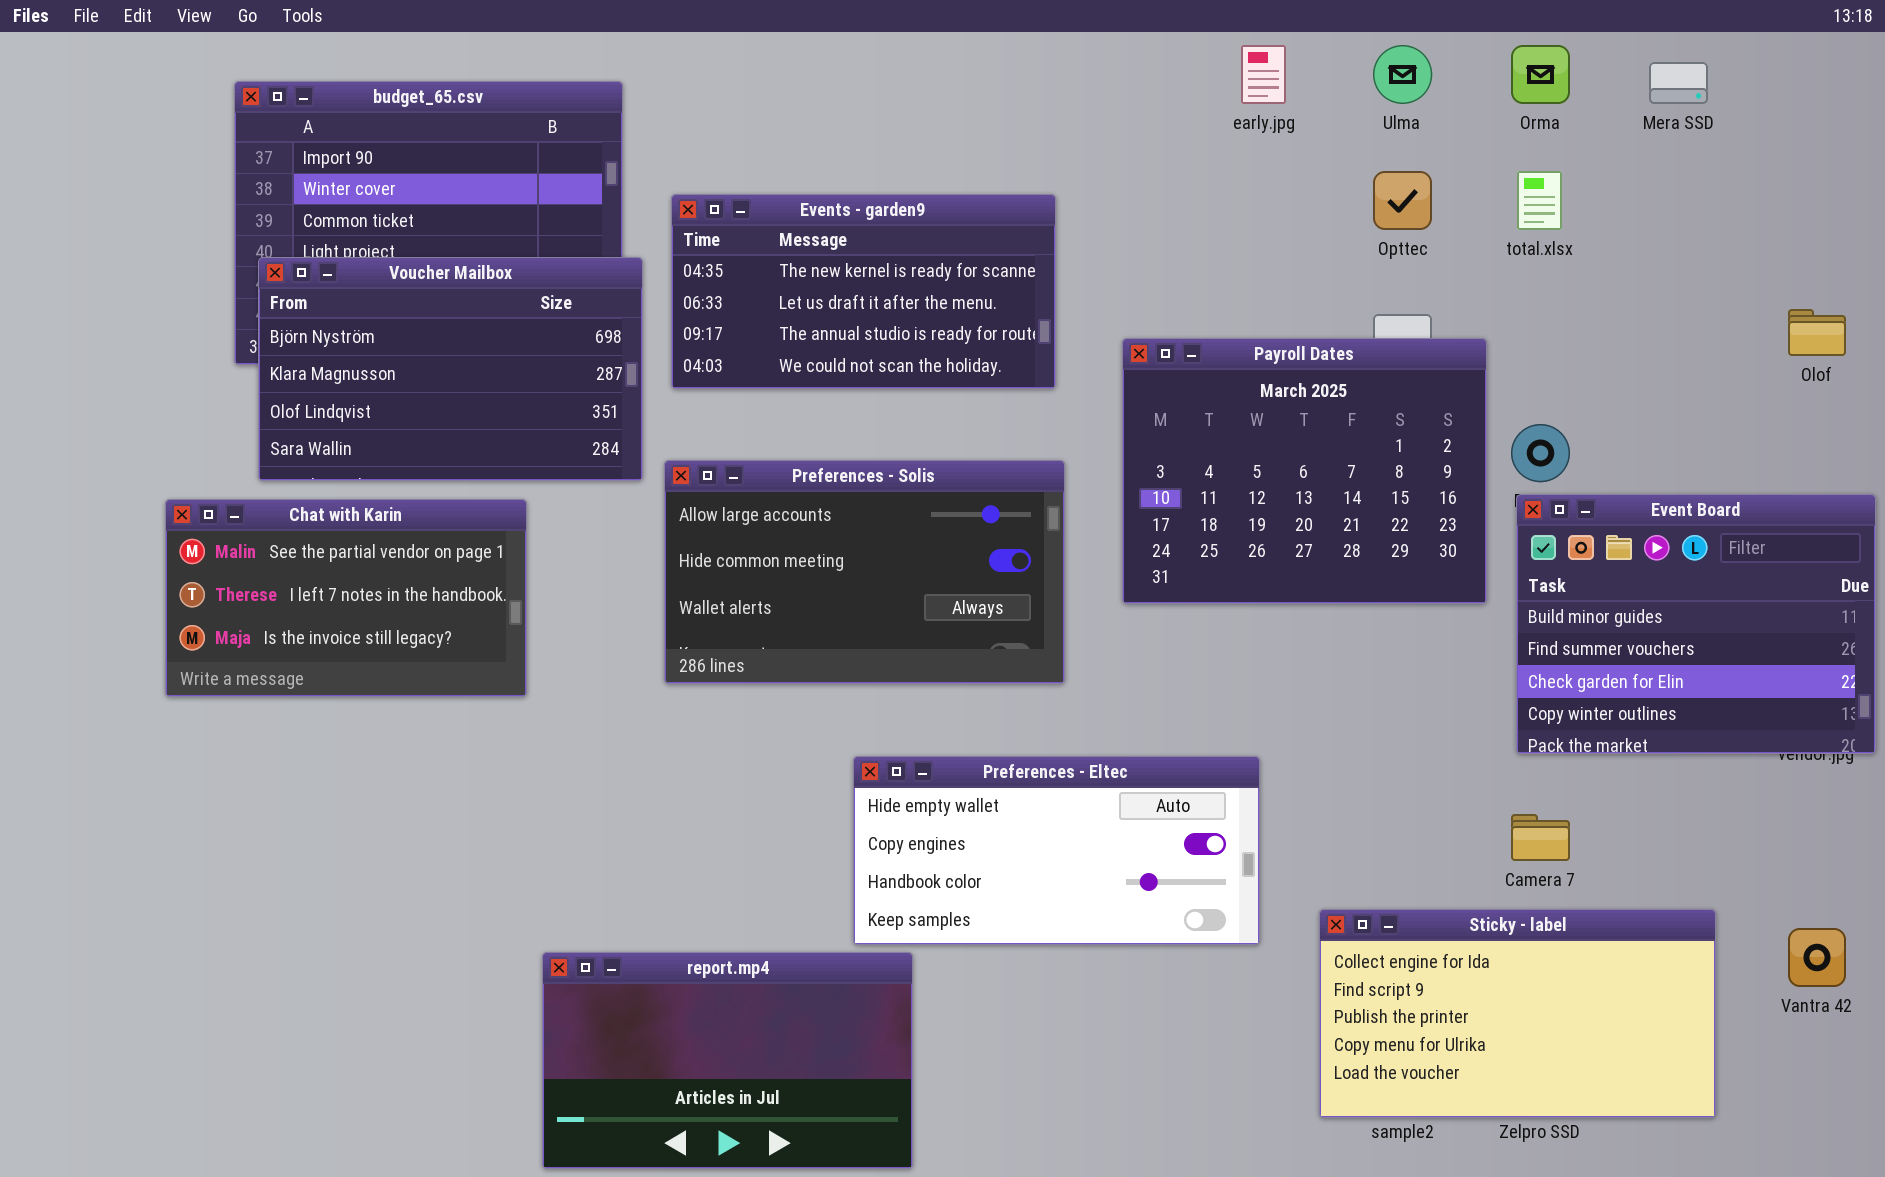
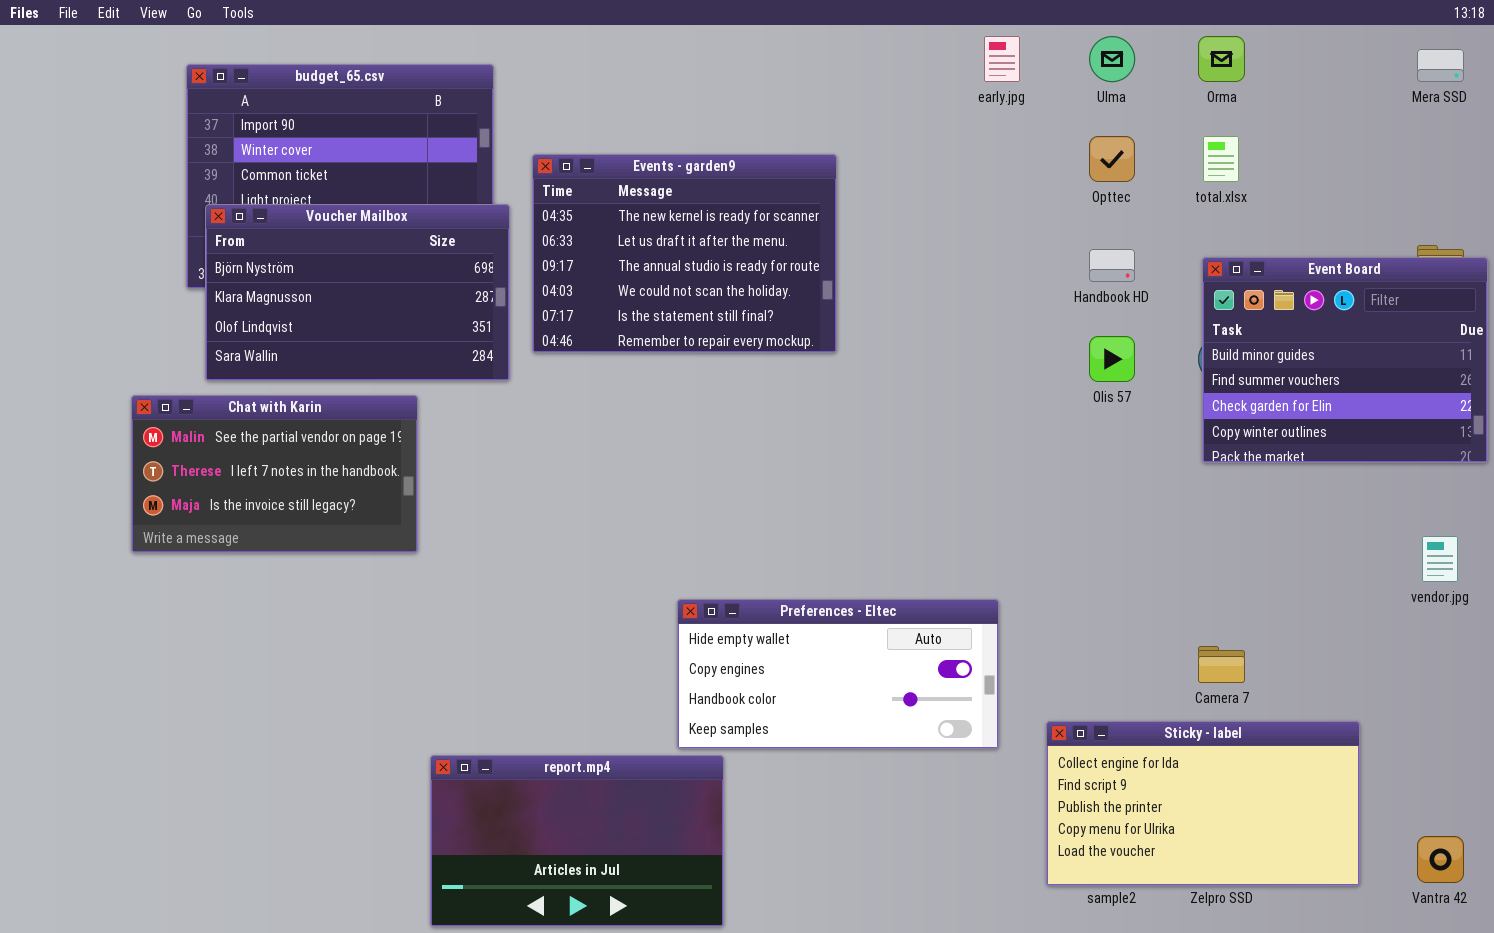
Mera SSD: [1649,62,1708,104] -> [1417,49,1464,82], moved
Events - garden9: [671,194,1056,389] -> [532,154,837,353], resized
Payroll Dates: [1122,338,1487,604] -> none, closed
Preferences - Solis: [664,460,1065,684] -> none, closed
Event Board: [1516,494,1876,754] -> [1202,257,1488,463], moved
Vantra 42: [1788,928,1846,987] -> [1417,836,1464,883], moved

